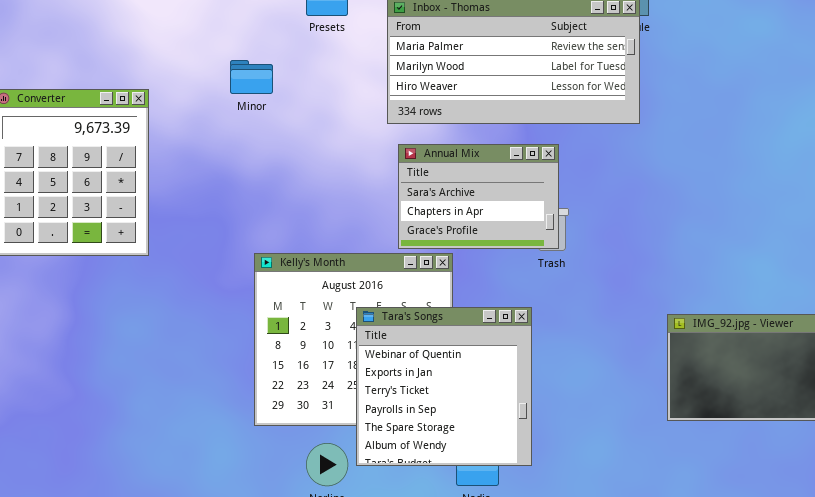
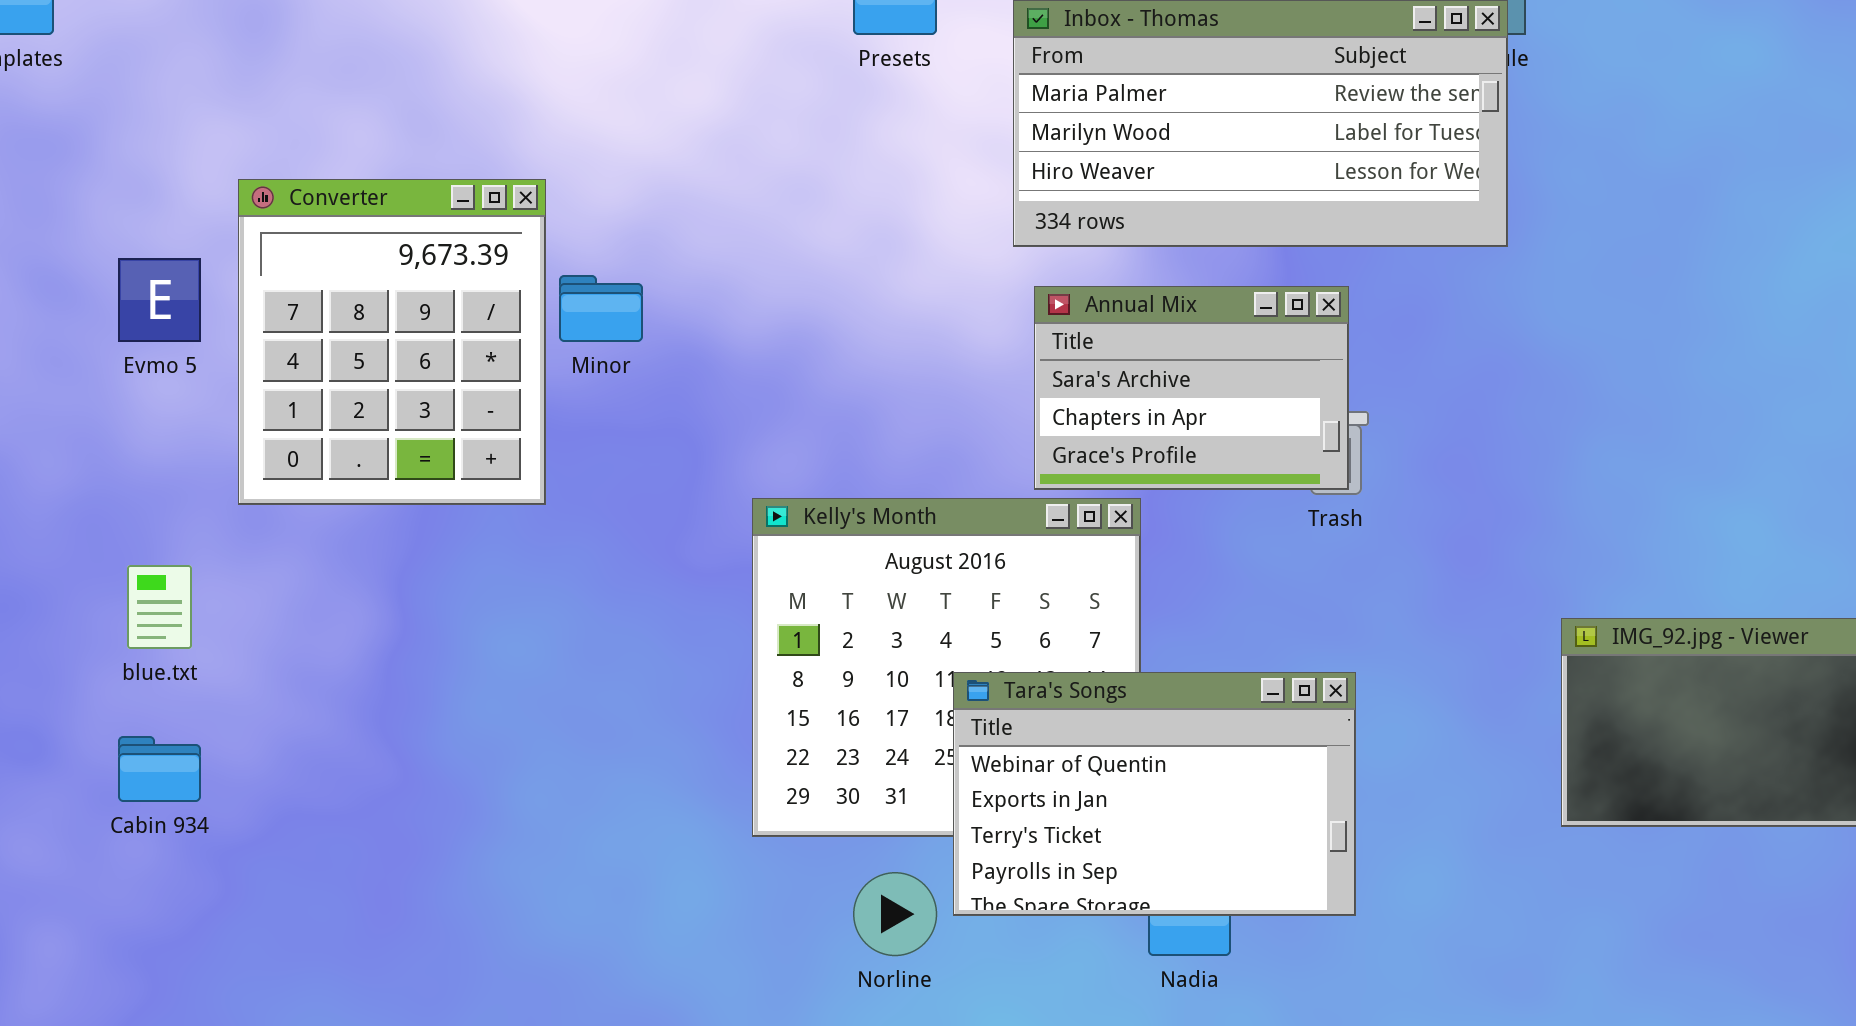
Minor: [230,60,273,94] -> [559,275,643,342], moved
Tara's Songs: [356,307,532,466] -> [953,672,1356,916], resized

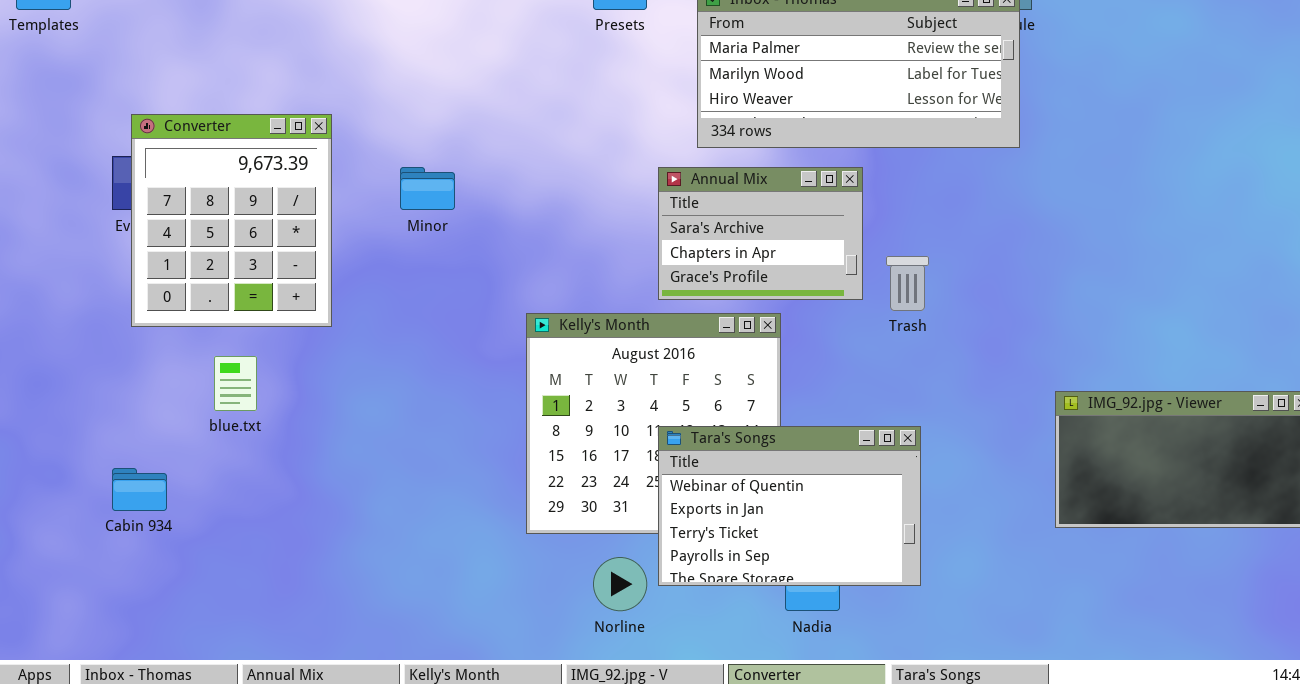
Converter: [238,179,546,505] -> [131,114,332,327], moved
Annual Mix: [1034,286,1349,490] -> [658,167,863,300], moved
blue.txt: [127,565,192,649] -> [214,356,257,411], moved

